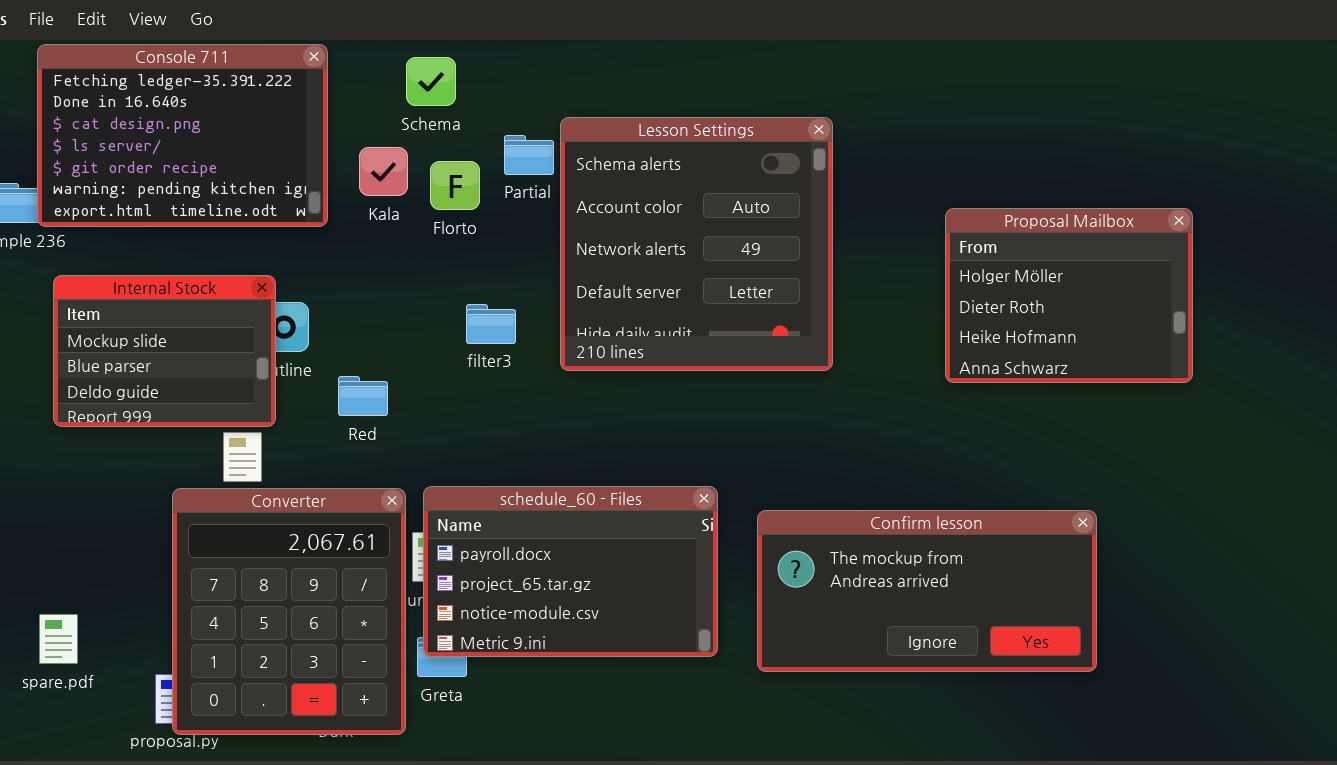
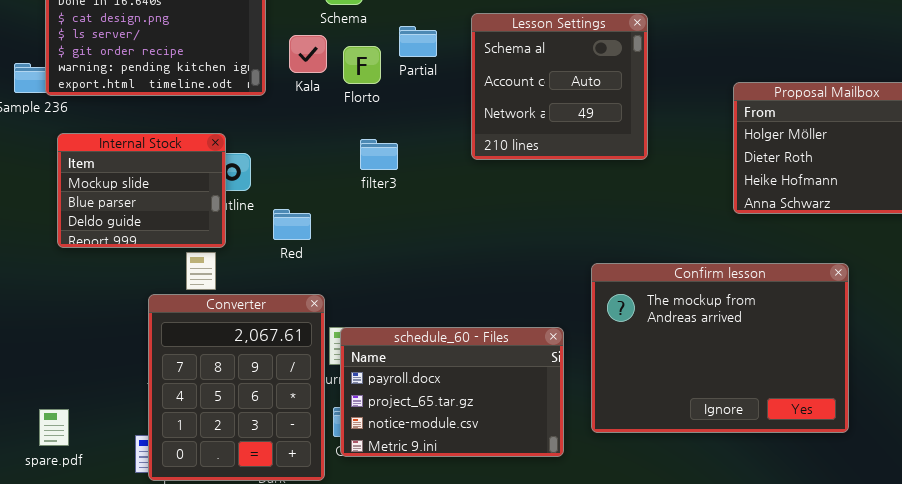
Lesson Settings: [560,117,833,371] -> [471,13,648,160], resized
filter3: [466,304,516,344] -> [360,139,398,170], moved
schedule_60 - Files: [423,486,718,657] -> [340,327,564,457], moved
Confirm lesson: [757,510,1097,672] -> [591,263,849,433], resized
spare.pdf: [39,614,78,664] -> [39,409,69,446], moved

